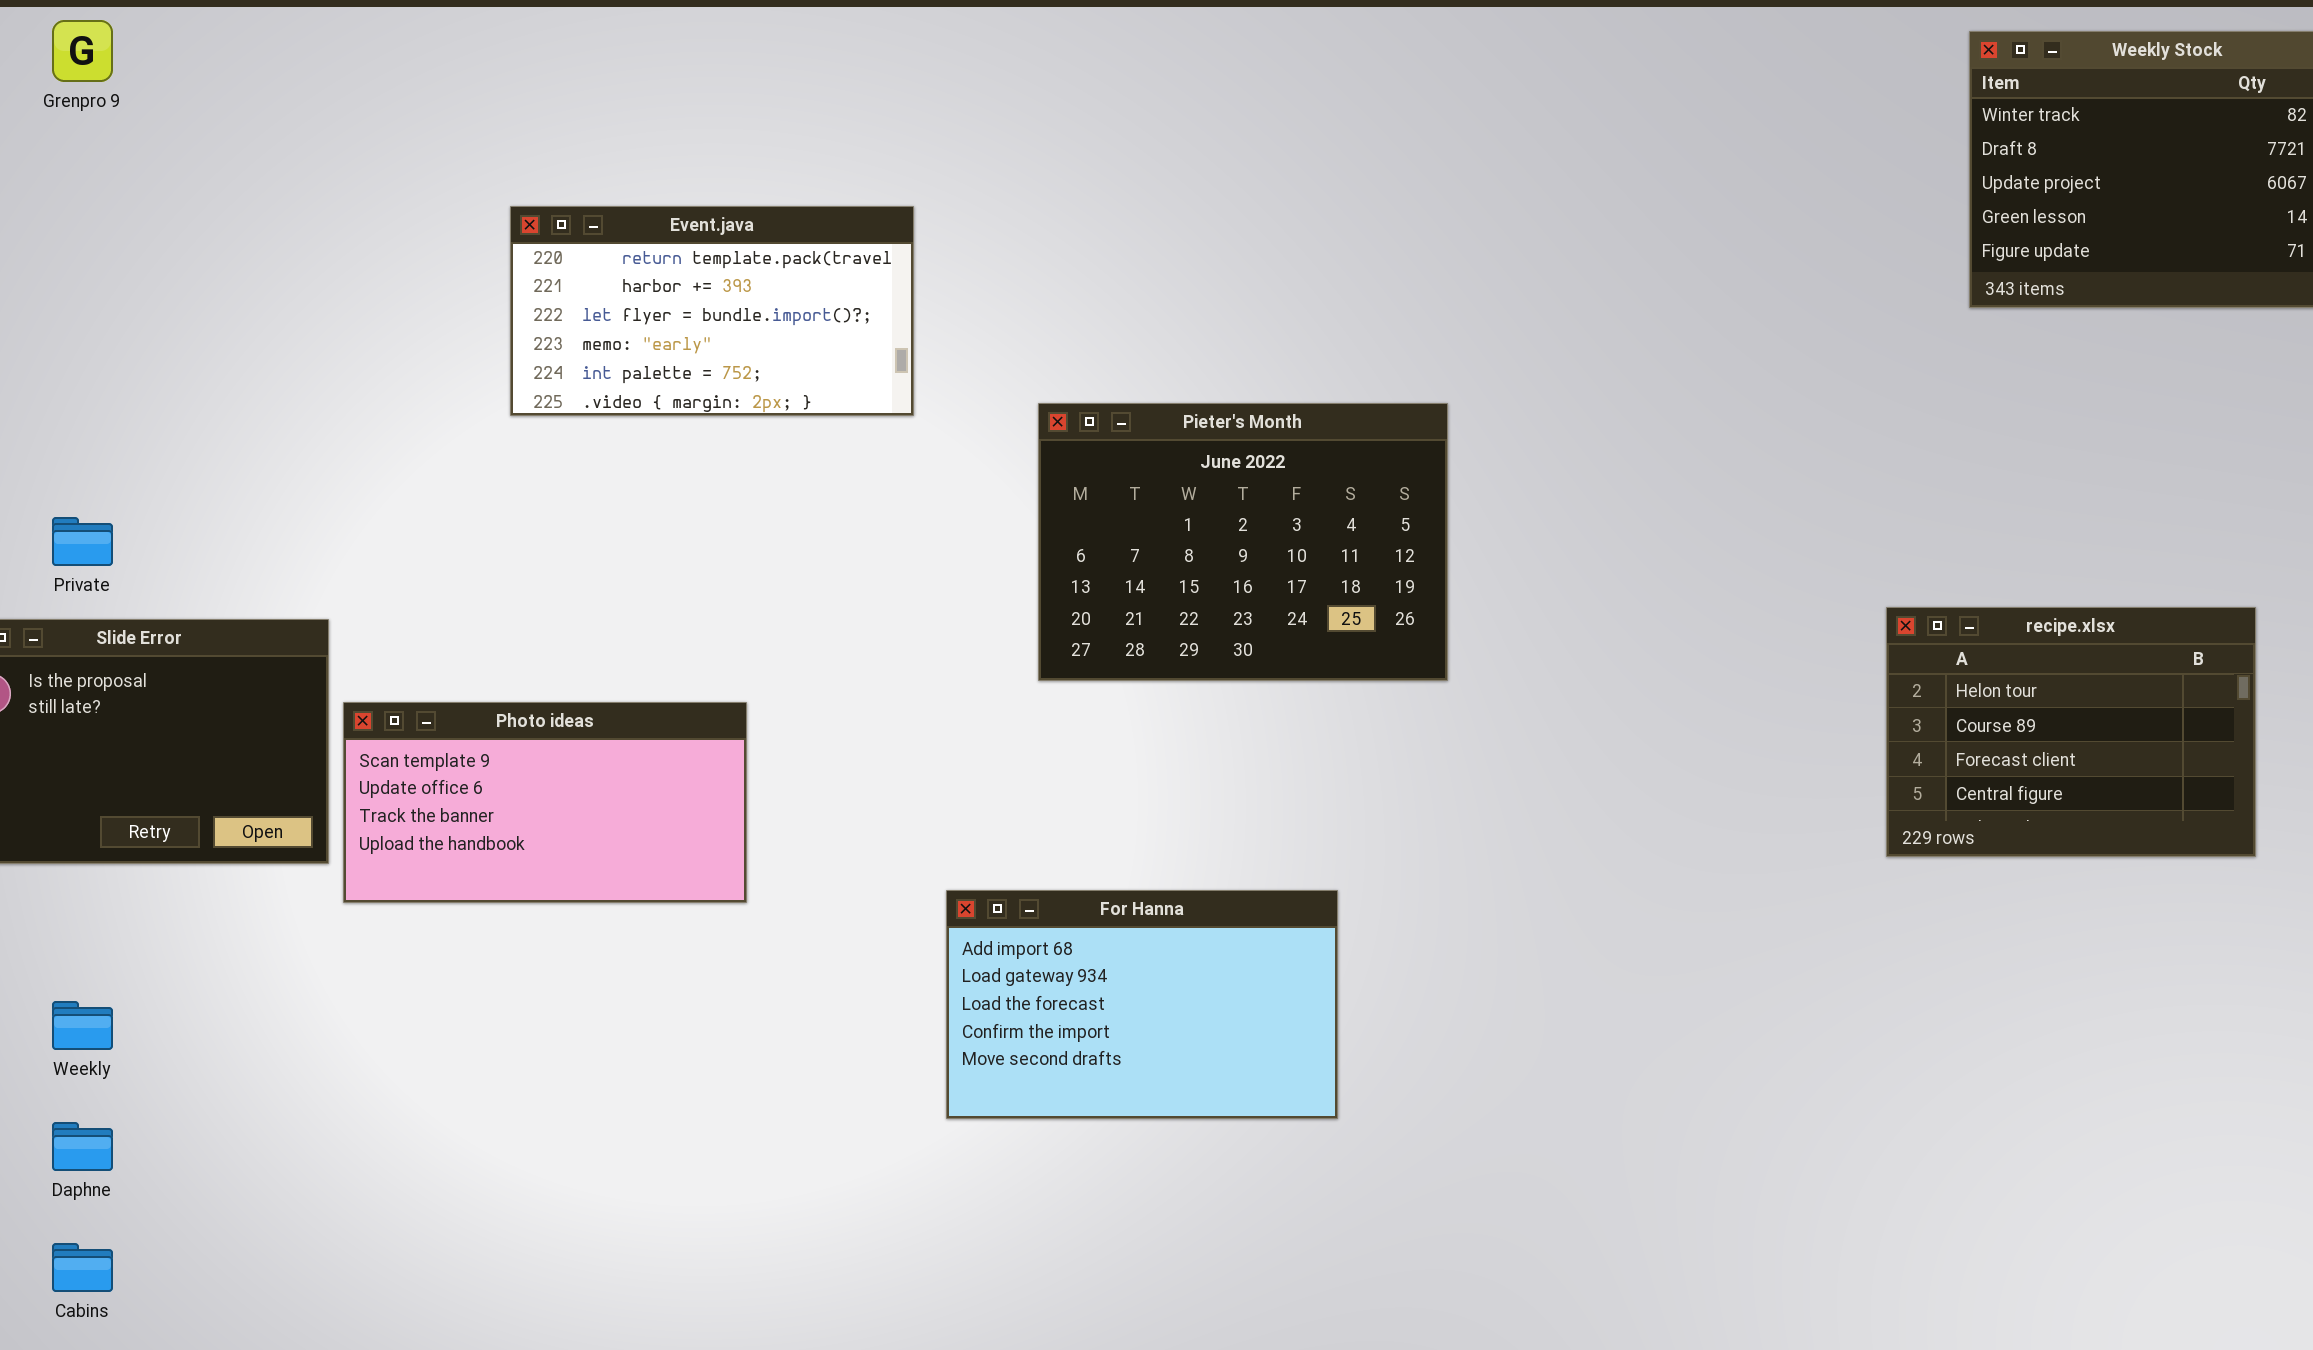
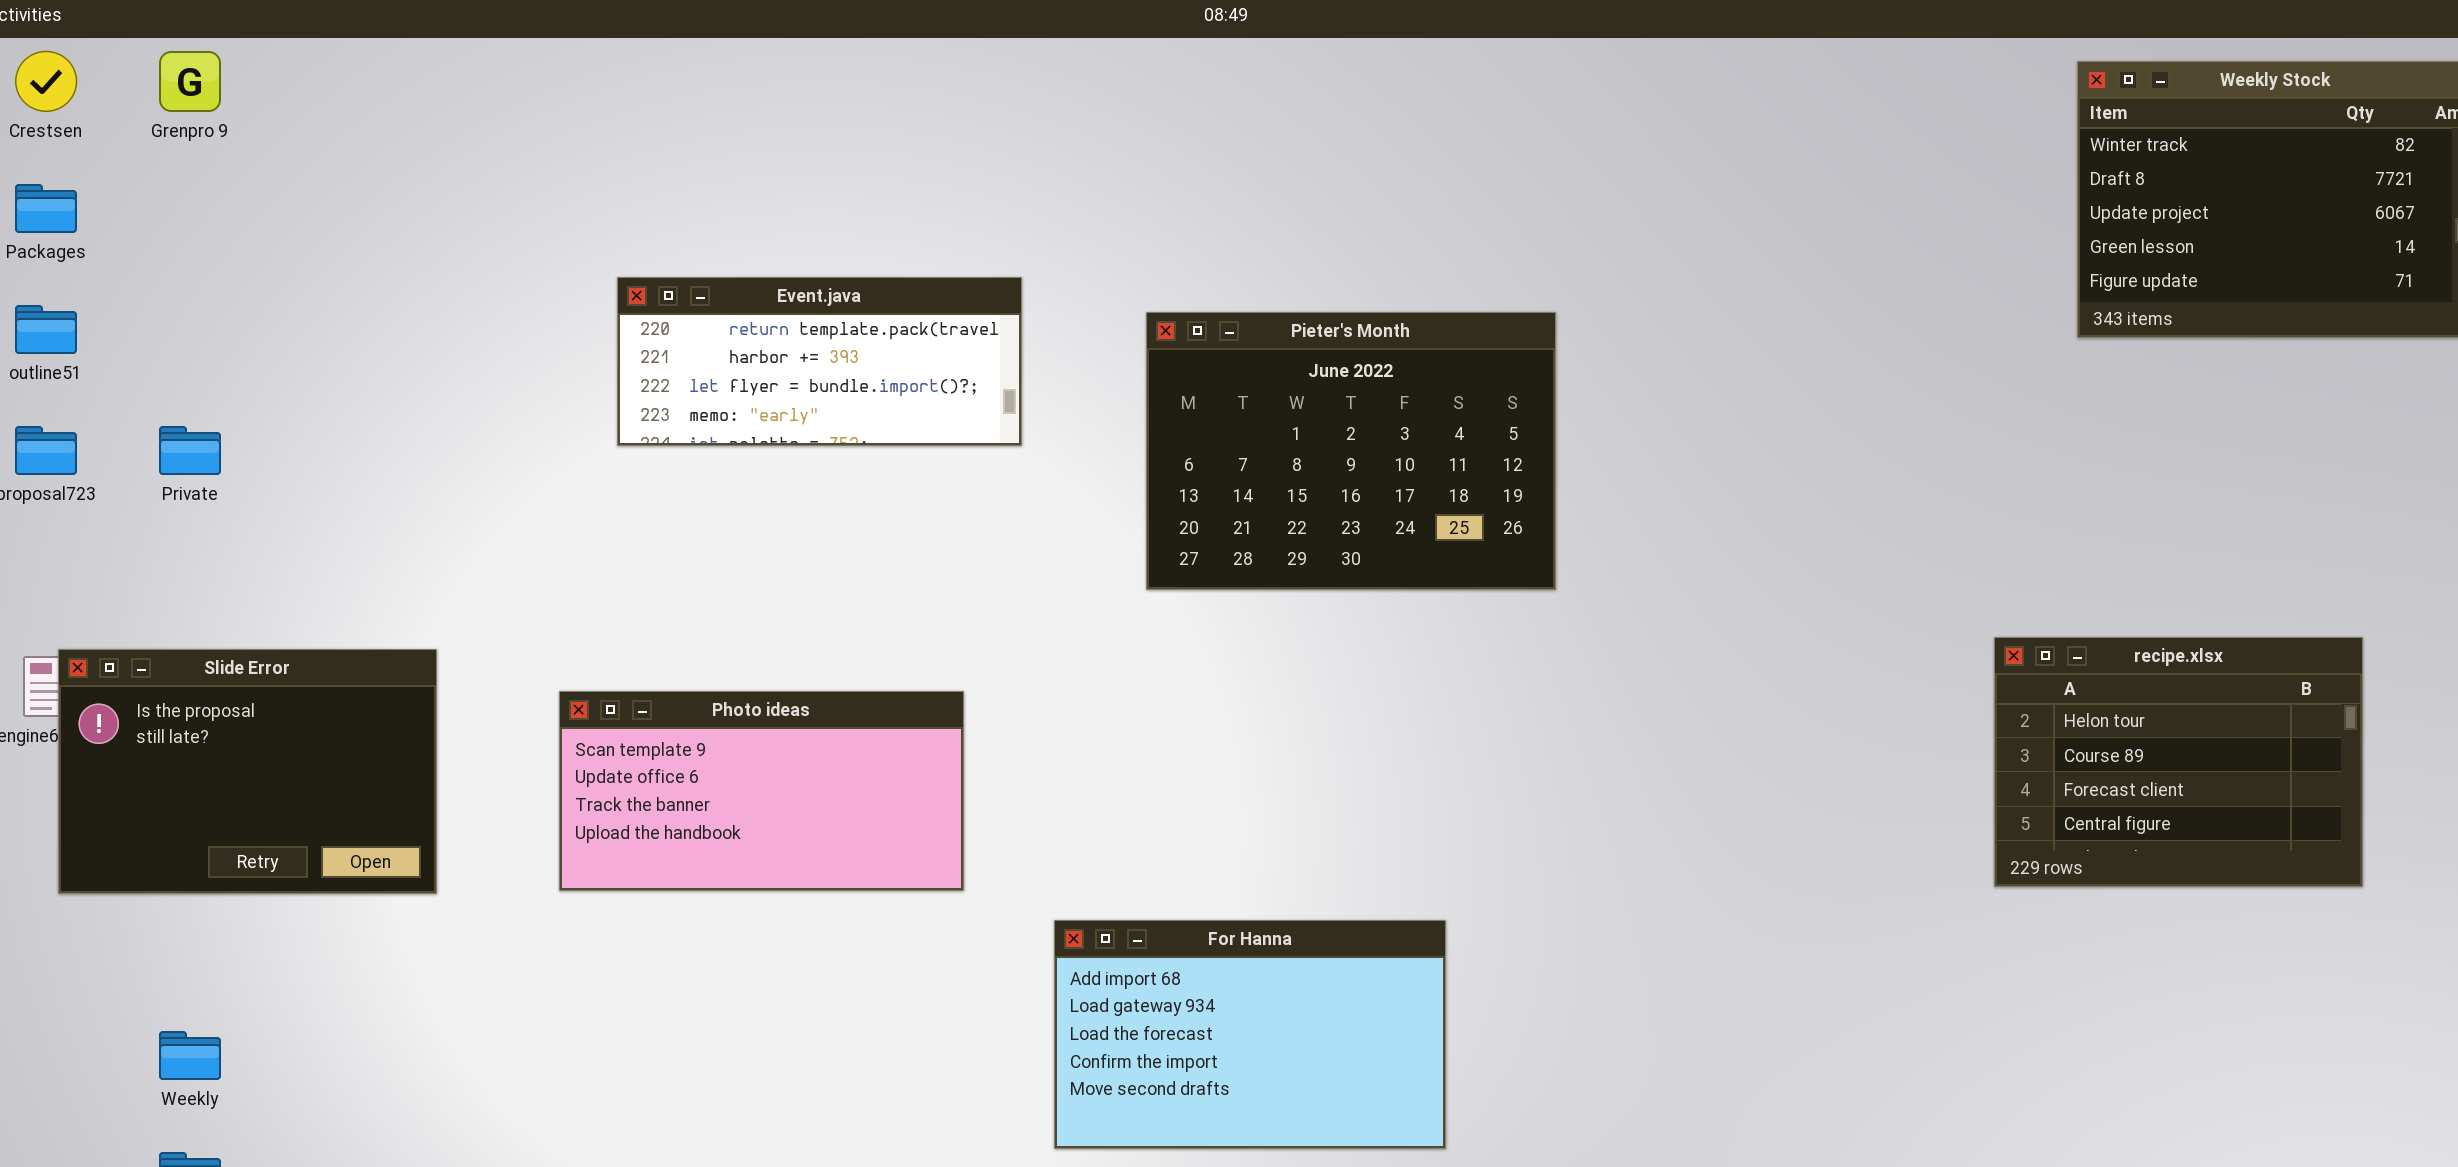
Event.java: [510,206,914,416] -> [617,277,1022,446], resized
Pieter's Month: [1038,403,1448,681] -> [1146,312,1556,590], moved
Private: [52,517,113,566] -> [159,426,221,475], moved
Photo ideas: [343,702,747,903] -> [559,691,964,891], moved

